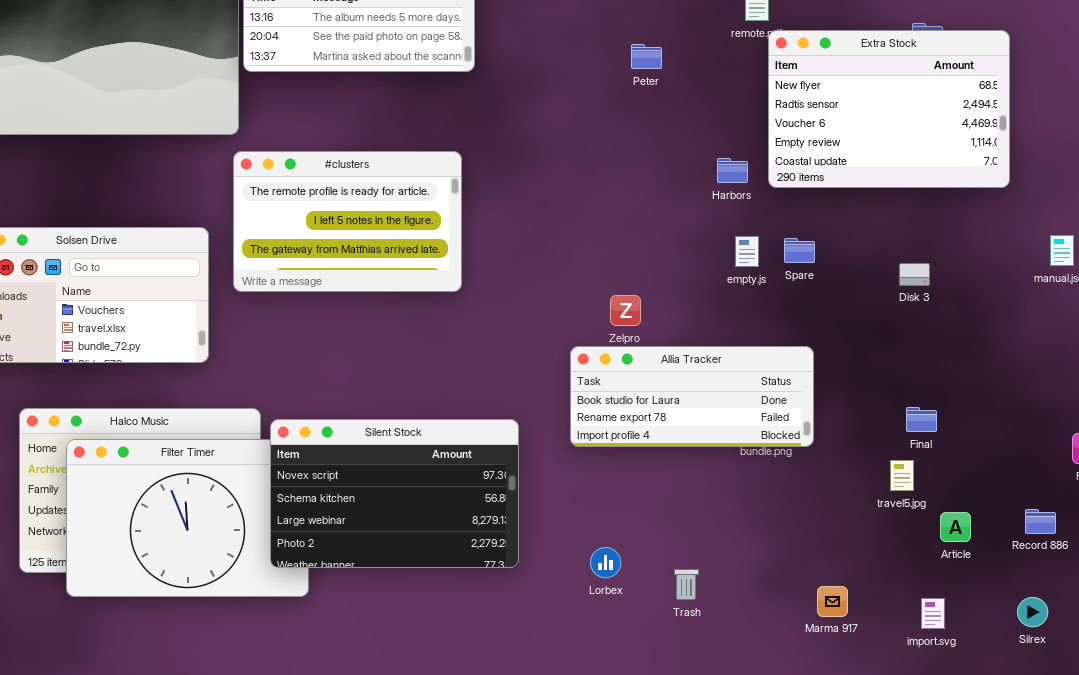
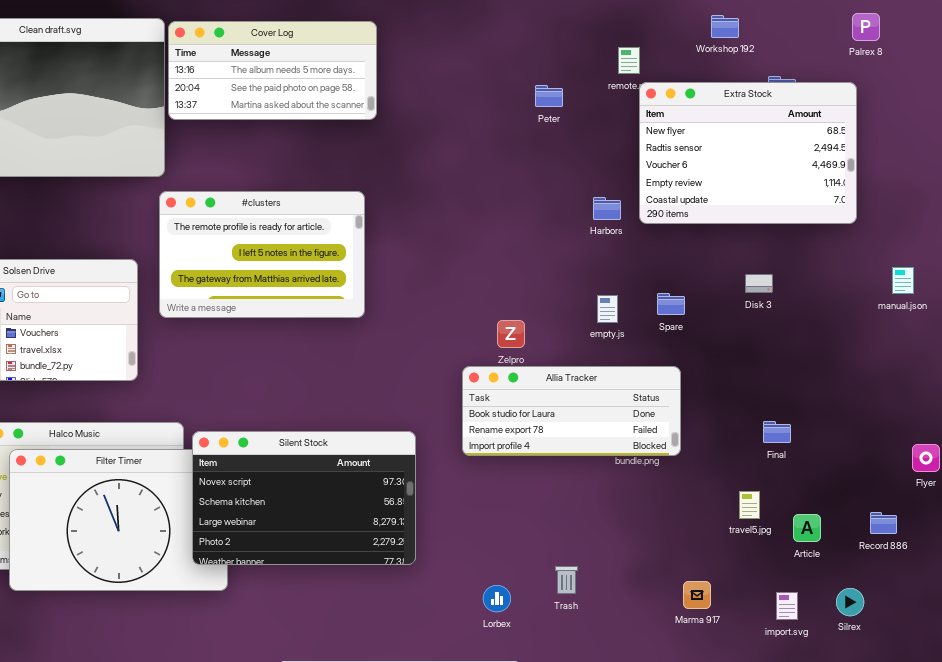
Peter: [631,44,662,69] -> [535,85,563,107], moved
empty.js: [735,236,759,267] -> [597,295,618,323], moved
Spare: [784,238,815,263] -> [657,293,685,315], moved
Disk 3: [899,263,930,286] -> [745,274,773,293], moved
travel5.jpg: [890,460,914,491] -> [739,491,760,519], moved
Lorbex: [590,547,621,578] -> [483,585,511,612], moved
Silrex: [1017,597,1048,627] -> [836,588,864,616], moved

